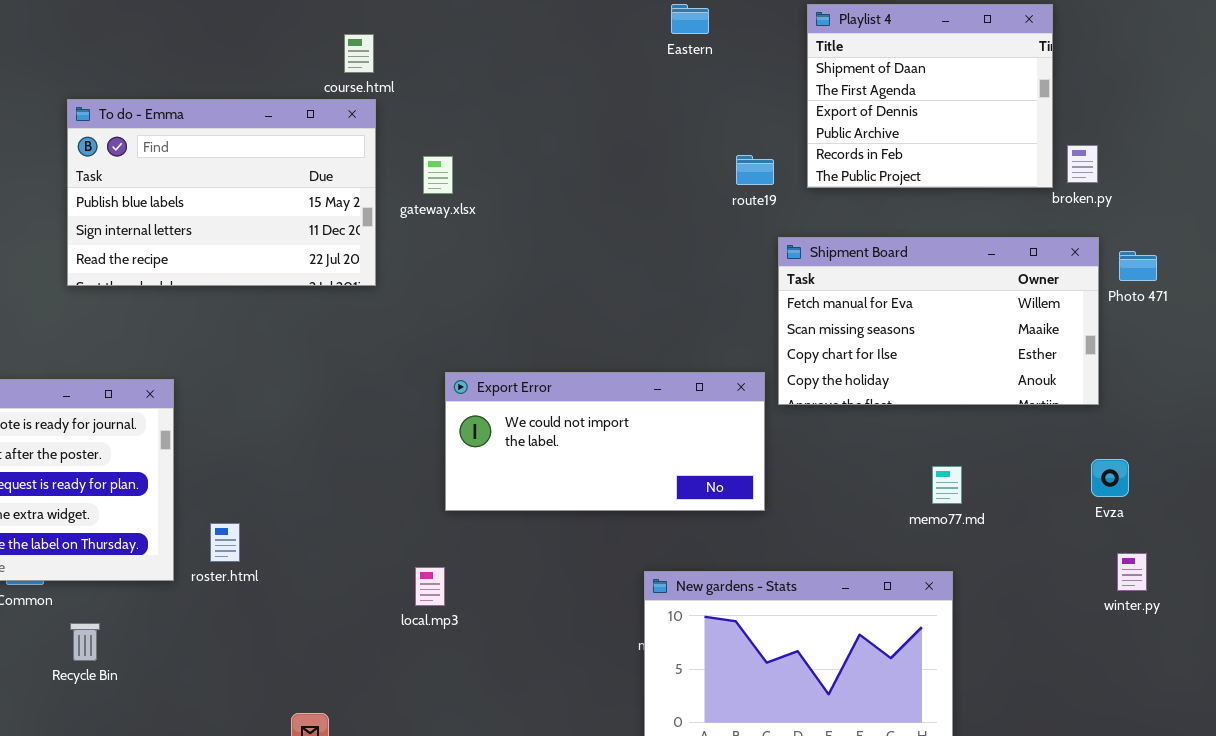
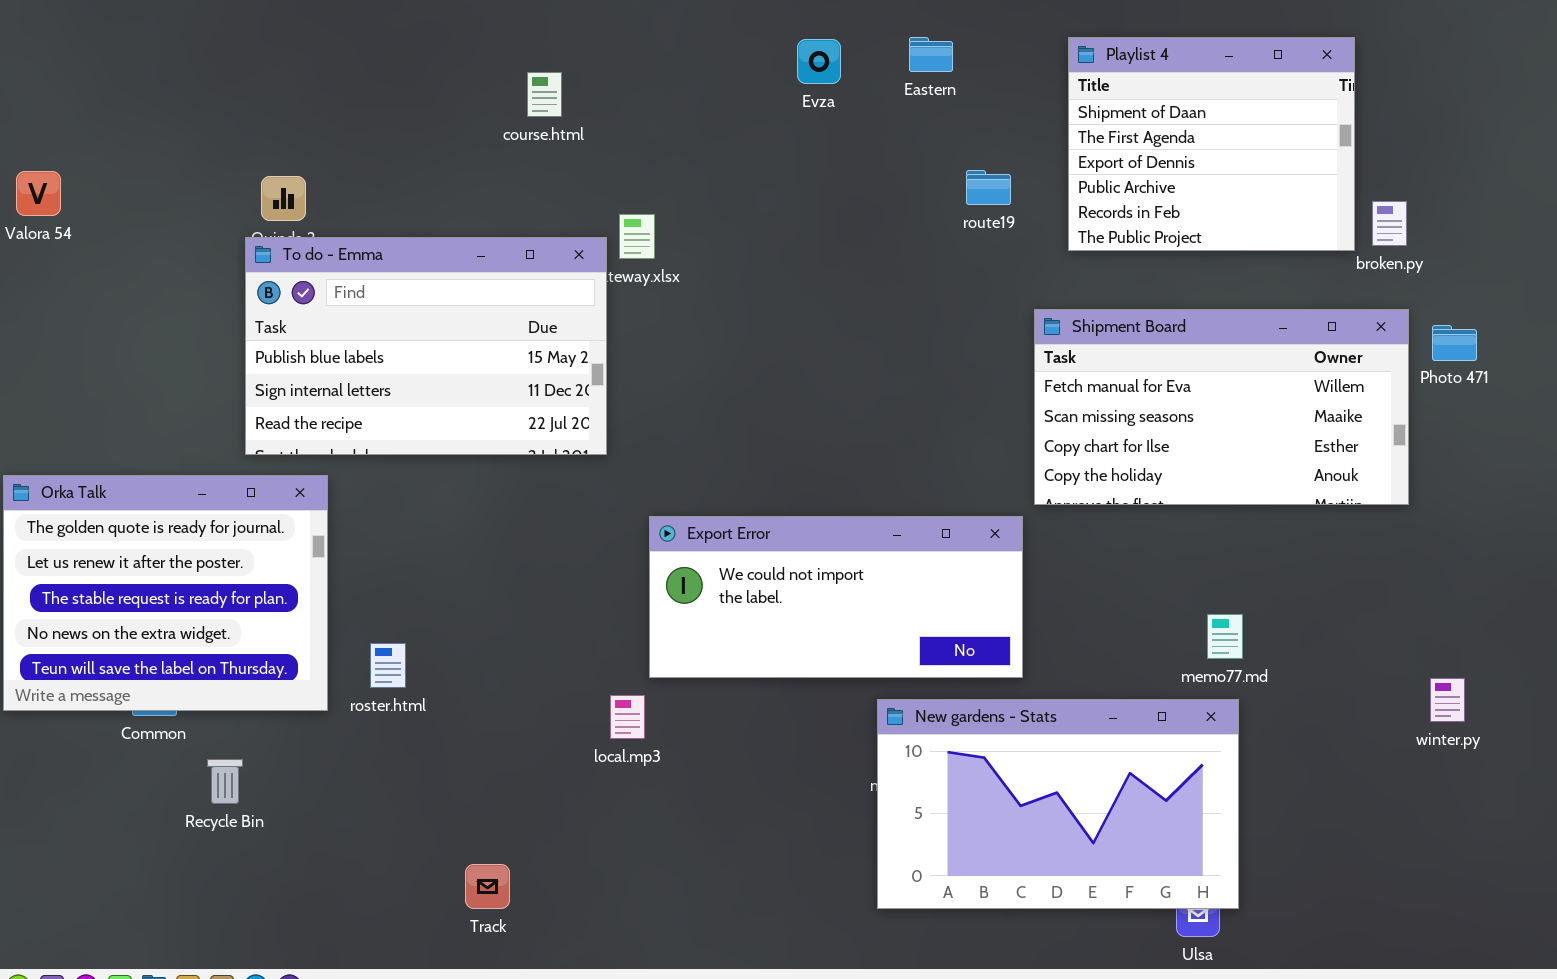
To do - Emma: [67,99,376,286] -> [245,237,607,455], moved
route19: [736,155,774,185] -> [966,170,1011,205], moved
Export Error: [445,372,765,511] -> [649,516,1023,678], moved
Evza: [1091,459,1129,497] -> [797,39,841,84], moved
memo77.md: [932,466,962,504] -> [1207,614,1243,659], moved

